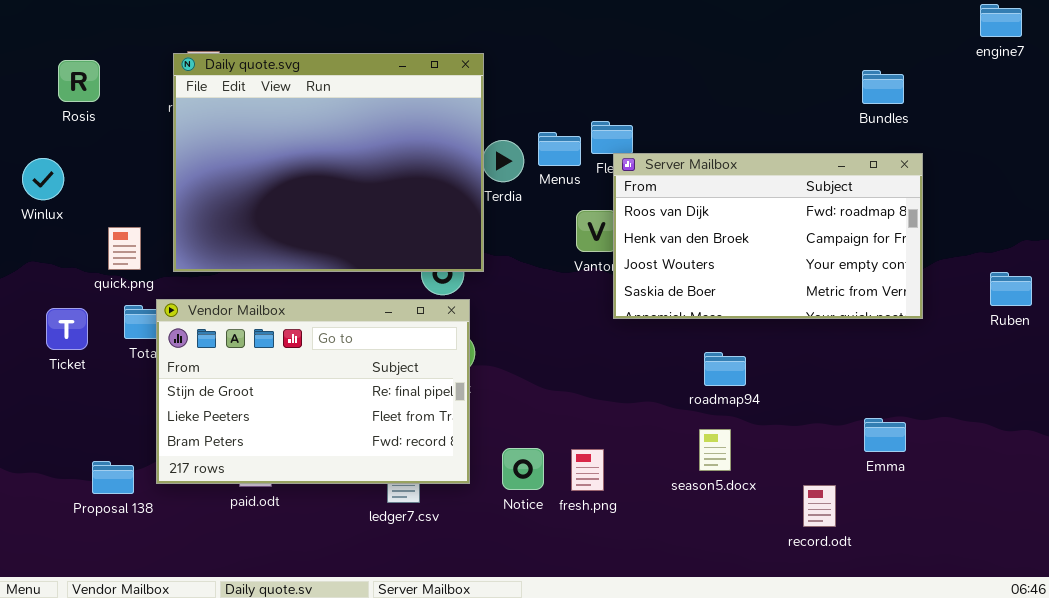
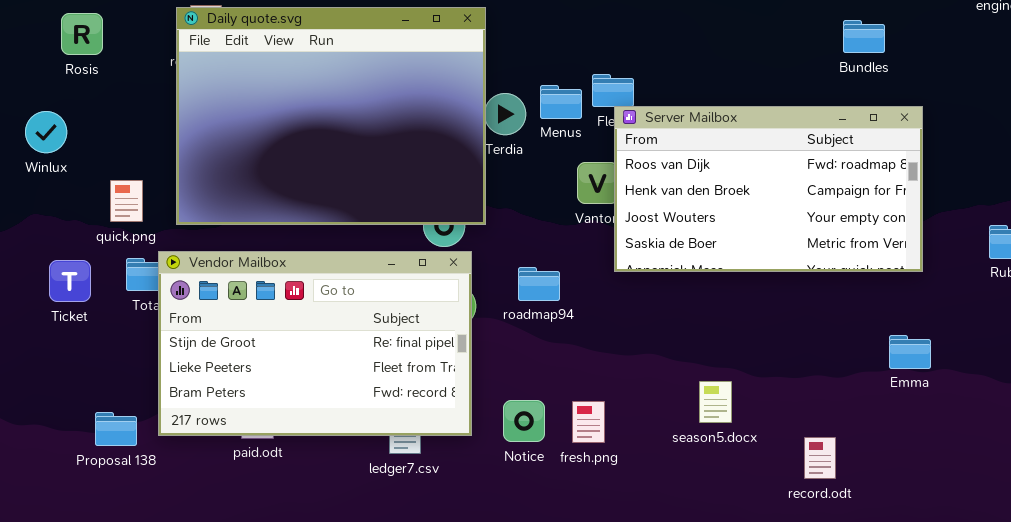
Bundles: [862,70,904,104] -> [843,20,885,53], moved
roadmap94: [704,352,746,386] -> [518,267,560,301], moved
Emma: [864,418,906,452] -> [889,335,931,369], moved

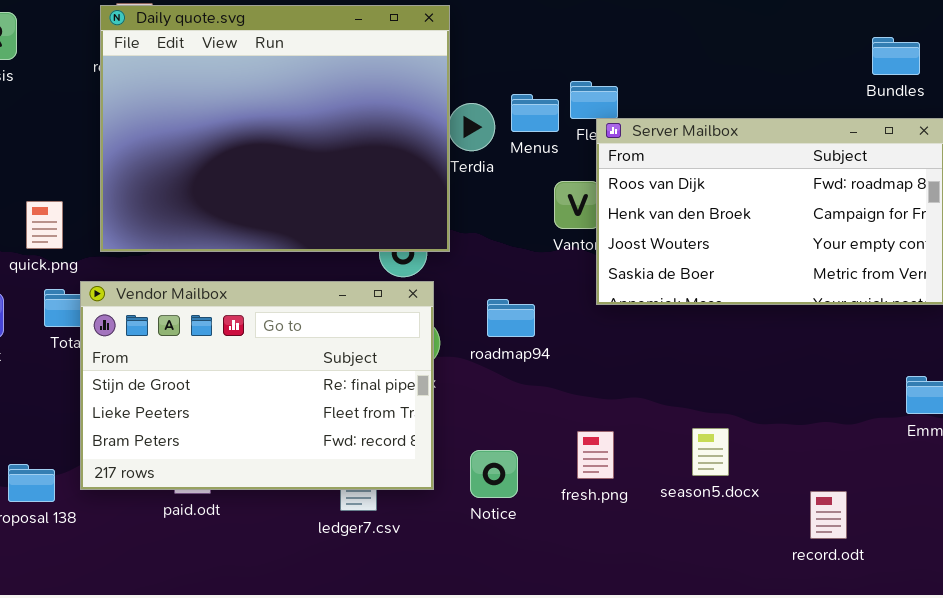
Bundles: [843,20,885,53] -> [872,37,920,75], moved
fresh.png: [572,401,605,443] -> [577,431,614,479], moved

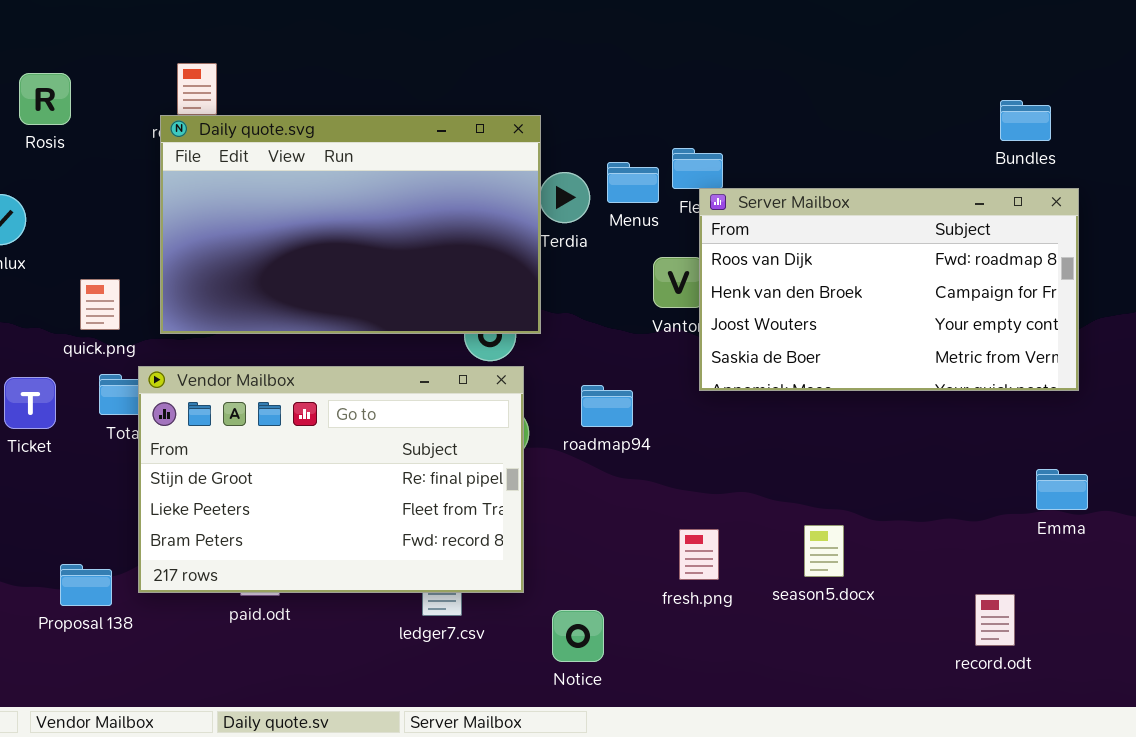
Daily quote.svg: [100,5,450,252] -> [160,115,541,334], resized
Notice: [470,450,518,498] -> [552,610,604,662], moved
record.odt: [810,491,847,539] -> [975,594,1015,646], moved

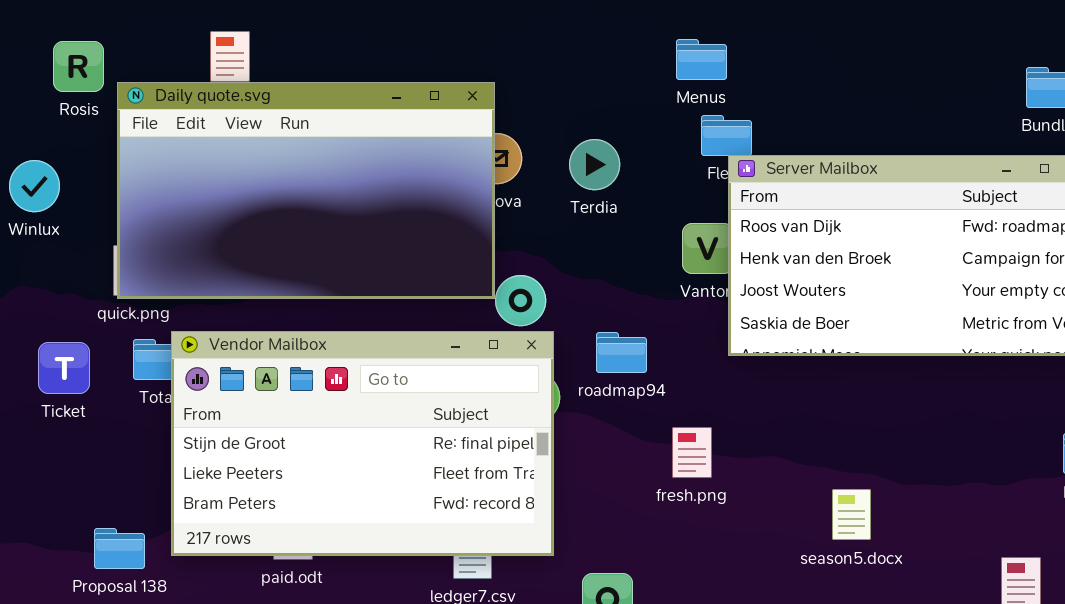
Daily quote.svg: [160,115,541,334] -> [117,82,495,299], moved
Menus: [607,162,659,203] -> [676,39,727,80], moved
roadmap94: [581,385,633,427] -> [596,332,647,373], moved
fresh.png: [679,529,719,580] -> [672,427,712,478], moved

